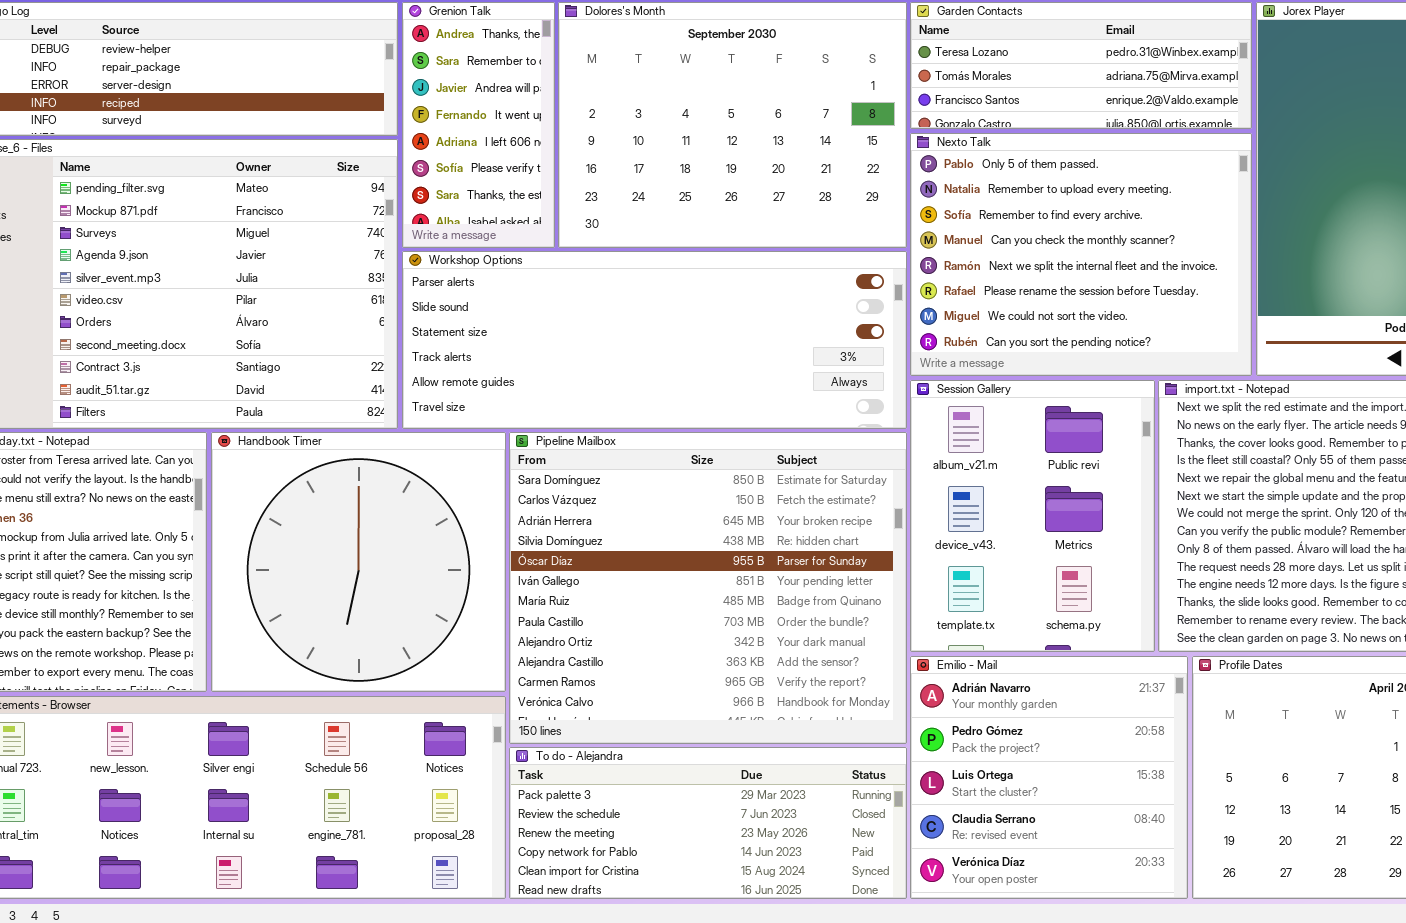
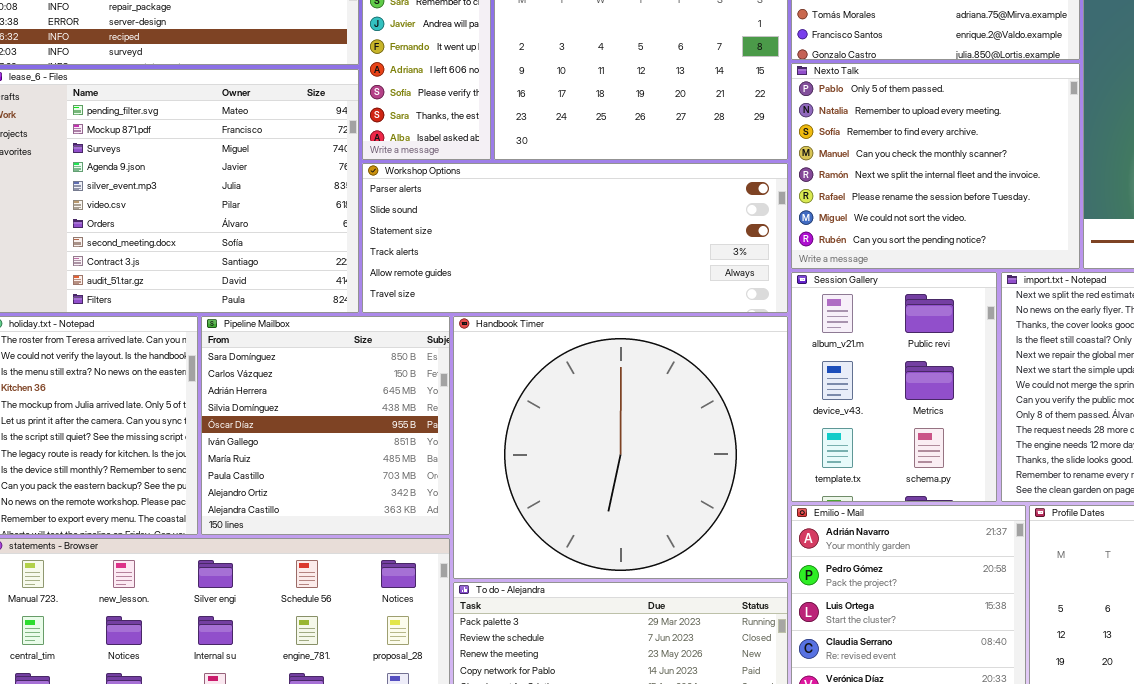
Handbook Timer: [211,432,506,692] -> [453,316,788,579], moved, resized
Pipeline Mailbox: [509,432,907,744] -> [201,316,450,535], moved, resized

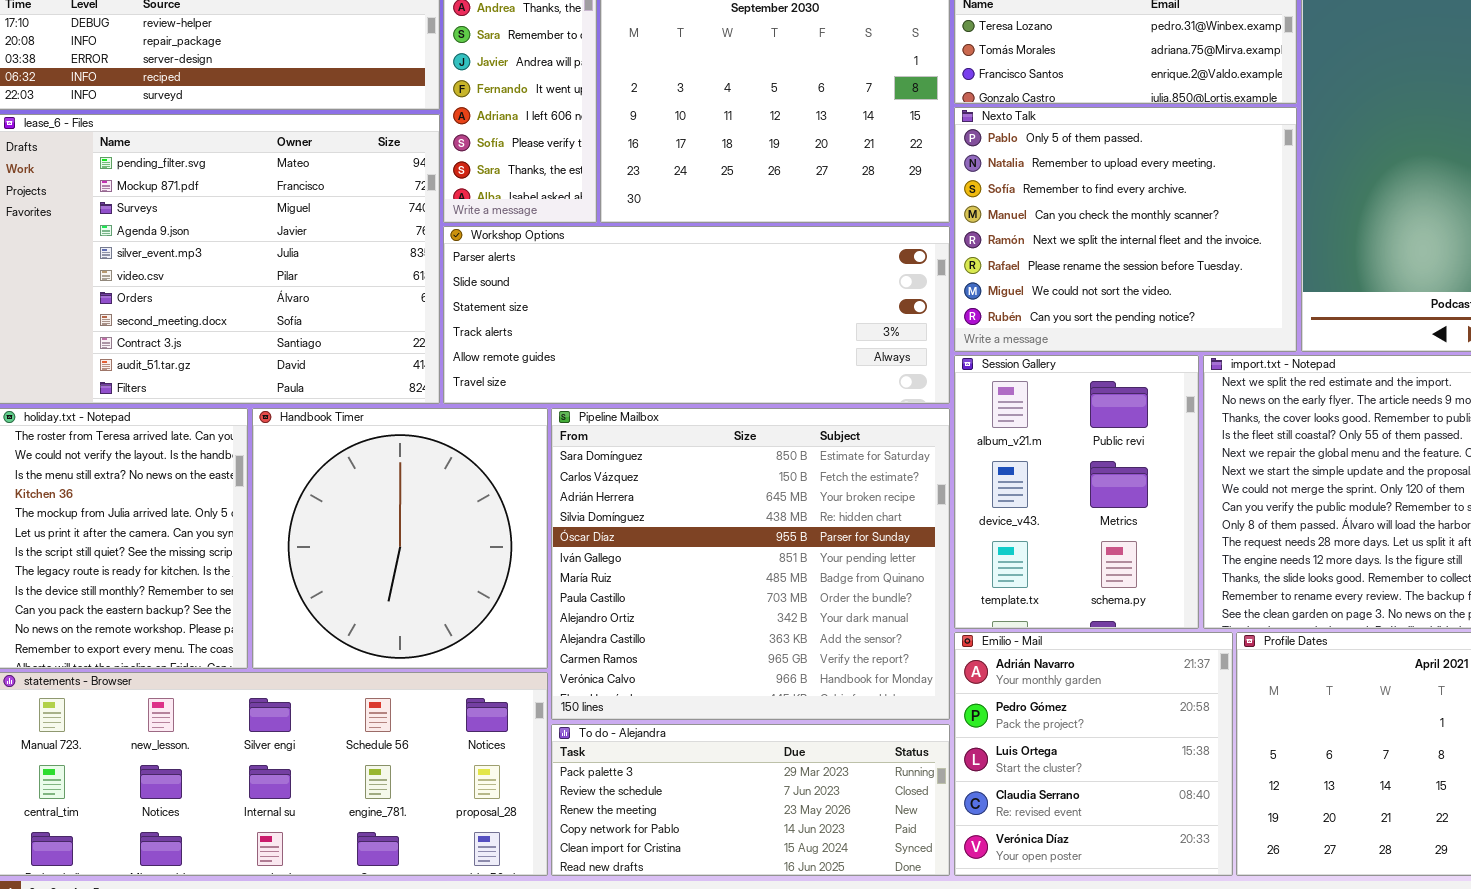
Pipeline Mailbox: [201,316,450,535] -> [551,408,950,720], moved, resized
Handbook Timer: [453,316,788,579] -> [252,408,548,669], moved, resized

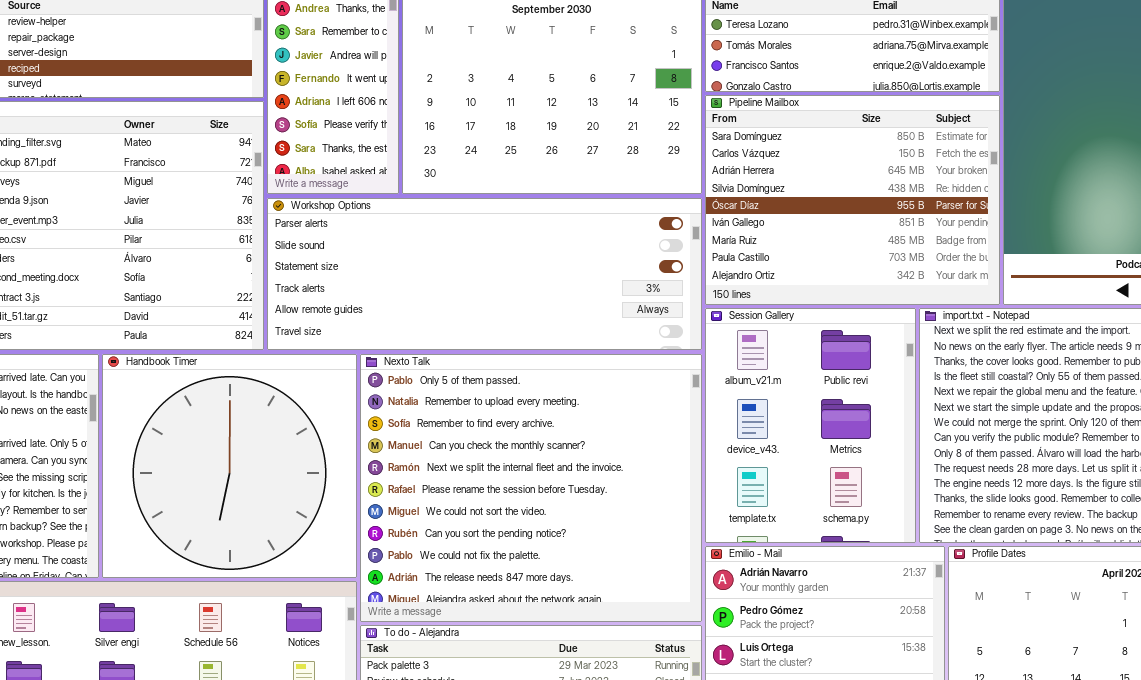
Nexto Talk: [954,107,1297,352] -> [360,354,702,622], moved, resized
Pipeline Mailbox: [551,408,950,720] -> [705,95,1000,305], moved, resized

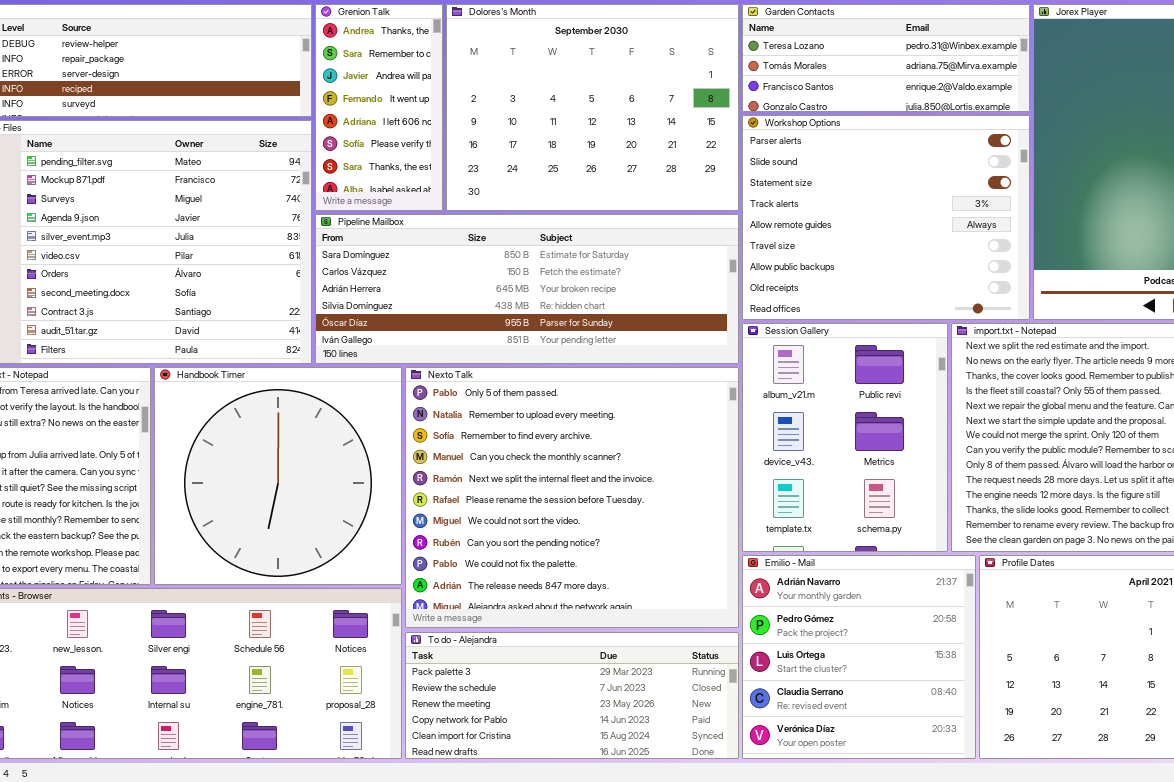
Pipeline Mailbox: [705,95,1000,305] -> [315,214,739,364], moved, resized
Workshop Options: [267,198,702,350] -> [742,115,1030,320], moved, resized

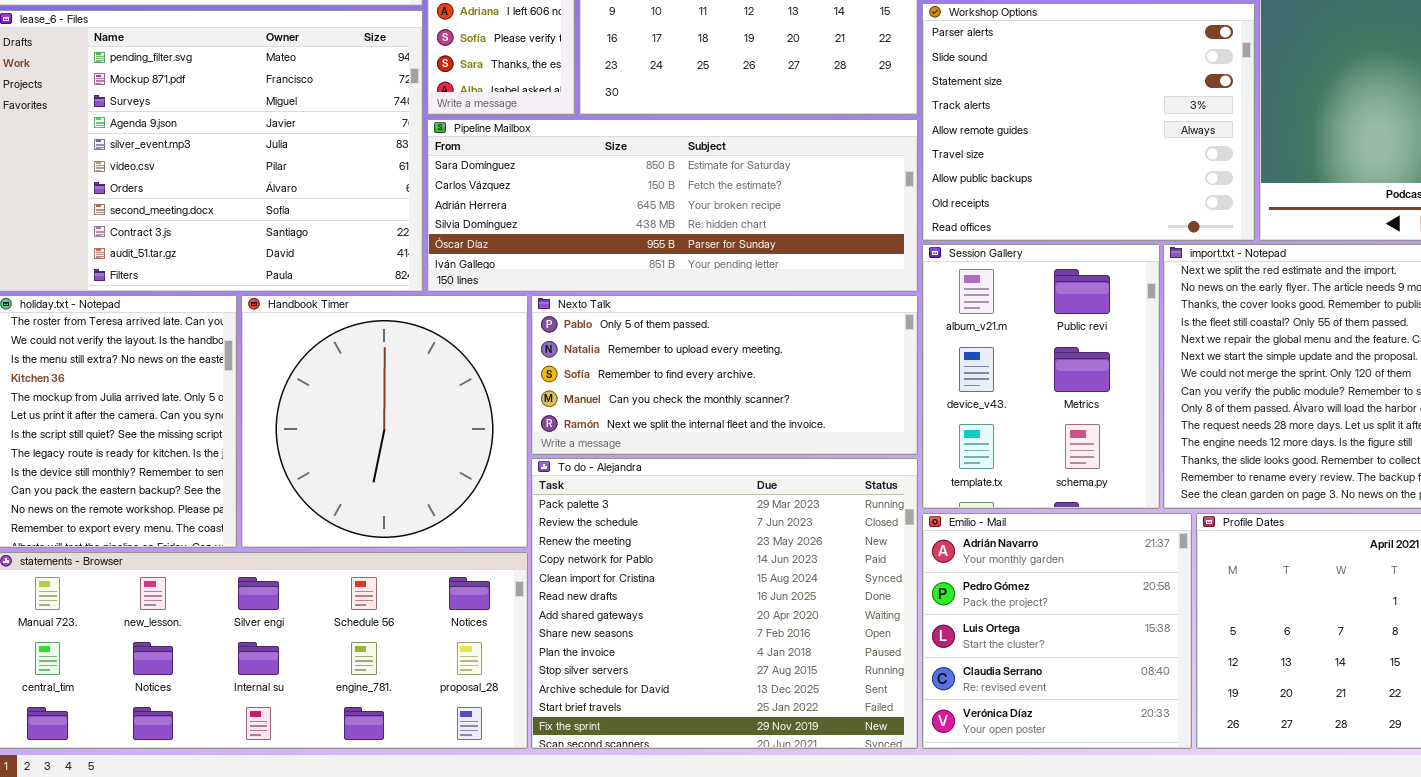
Nexto Talk: [405,367,739,628] -> [531,295,918,455], resized
To do - Alejandra: [405,632,739,759] -> [531,458,918,749], resized

